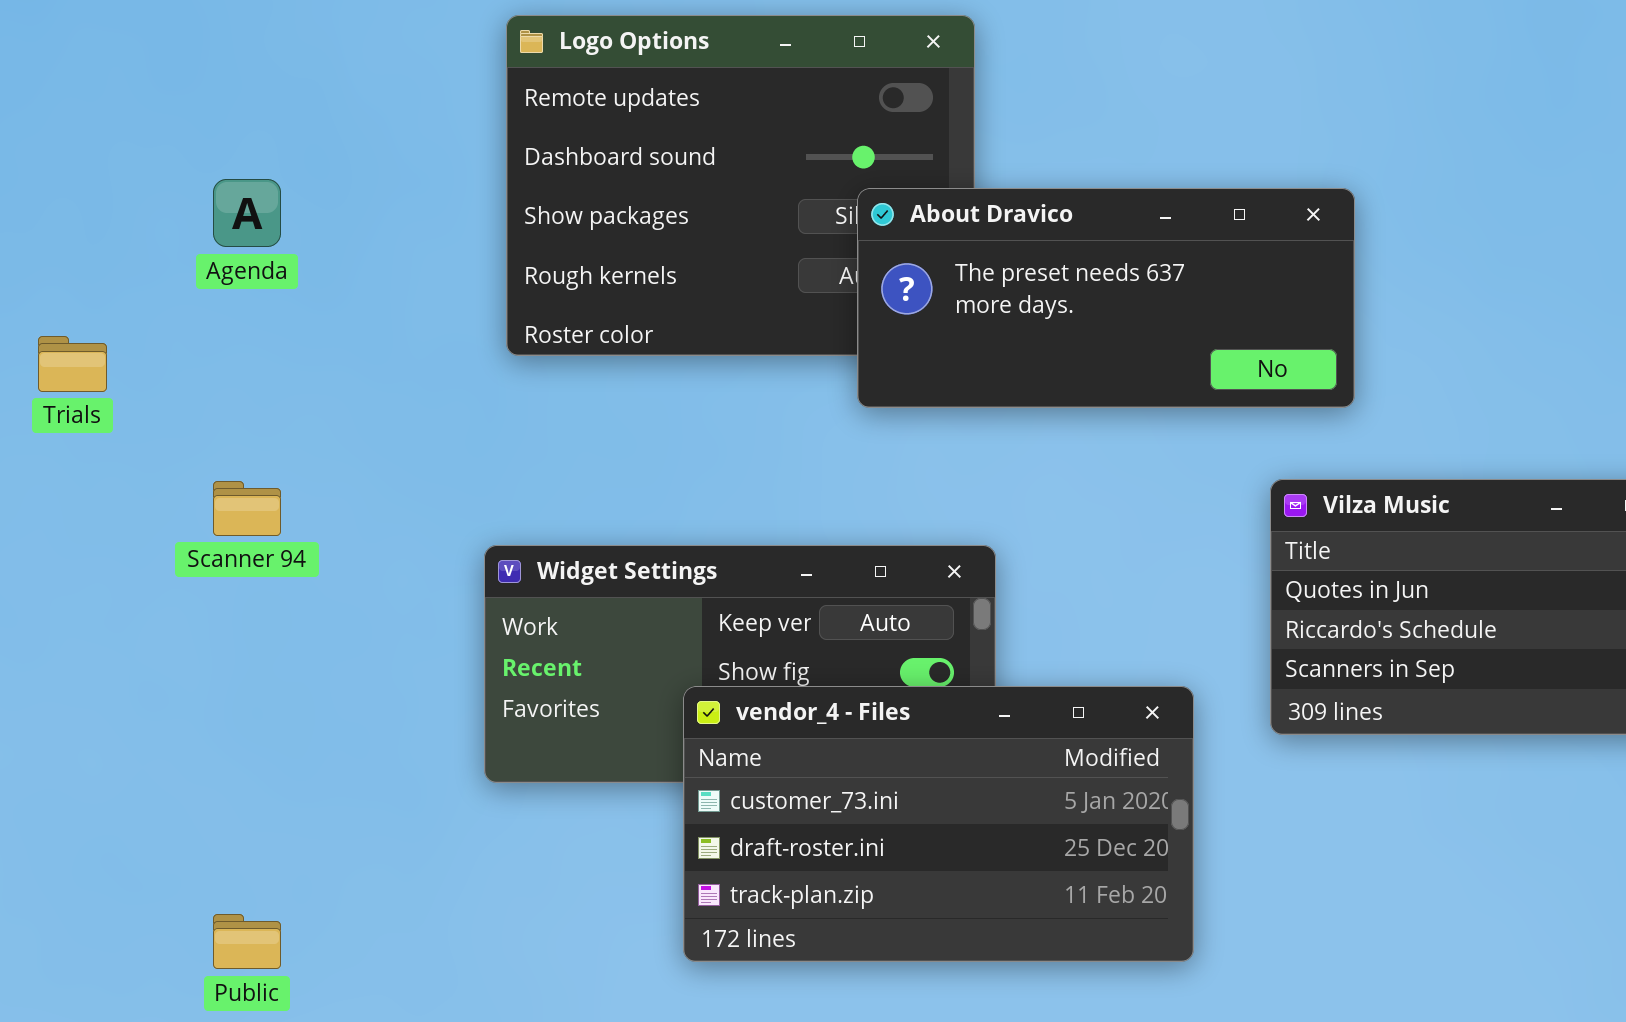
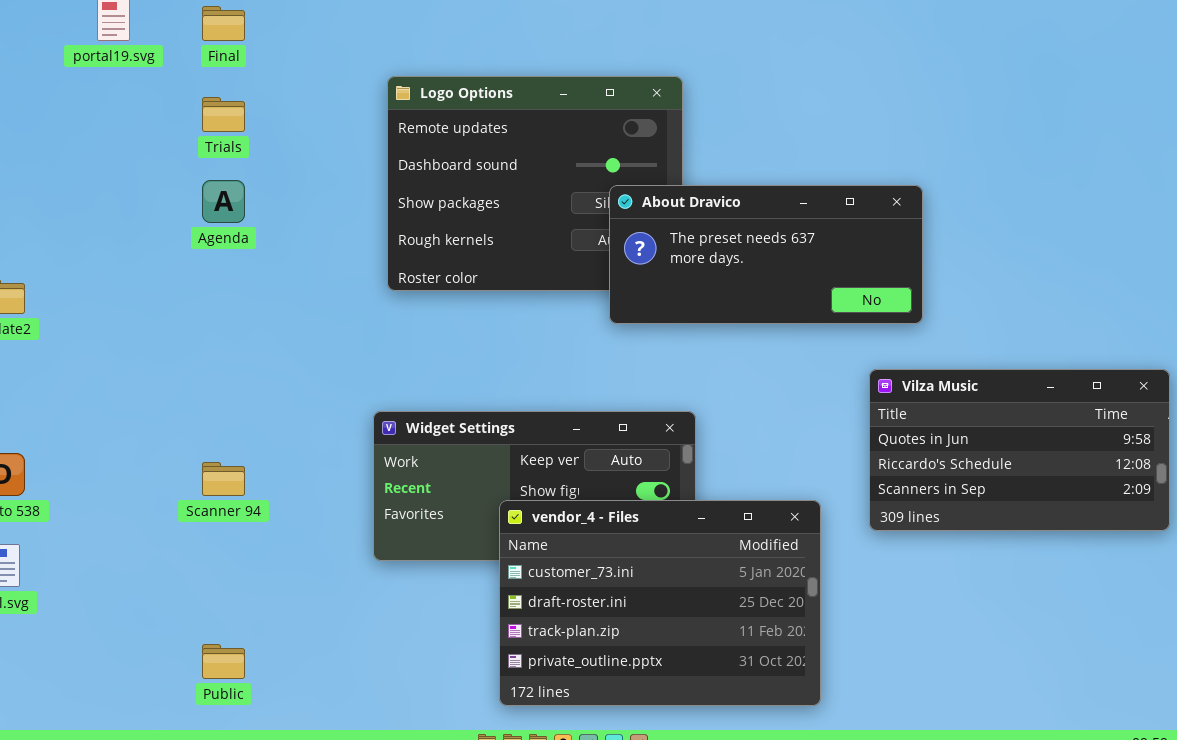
Trials: [38,336,107,392] -> [202,97,245,132], moved
Scanner 94: [213,481,281,536] -> [202,462,245,496], moved
vendor_4 - Files: [683,686,1194,962] -> [499,500,821,706], resized

